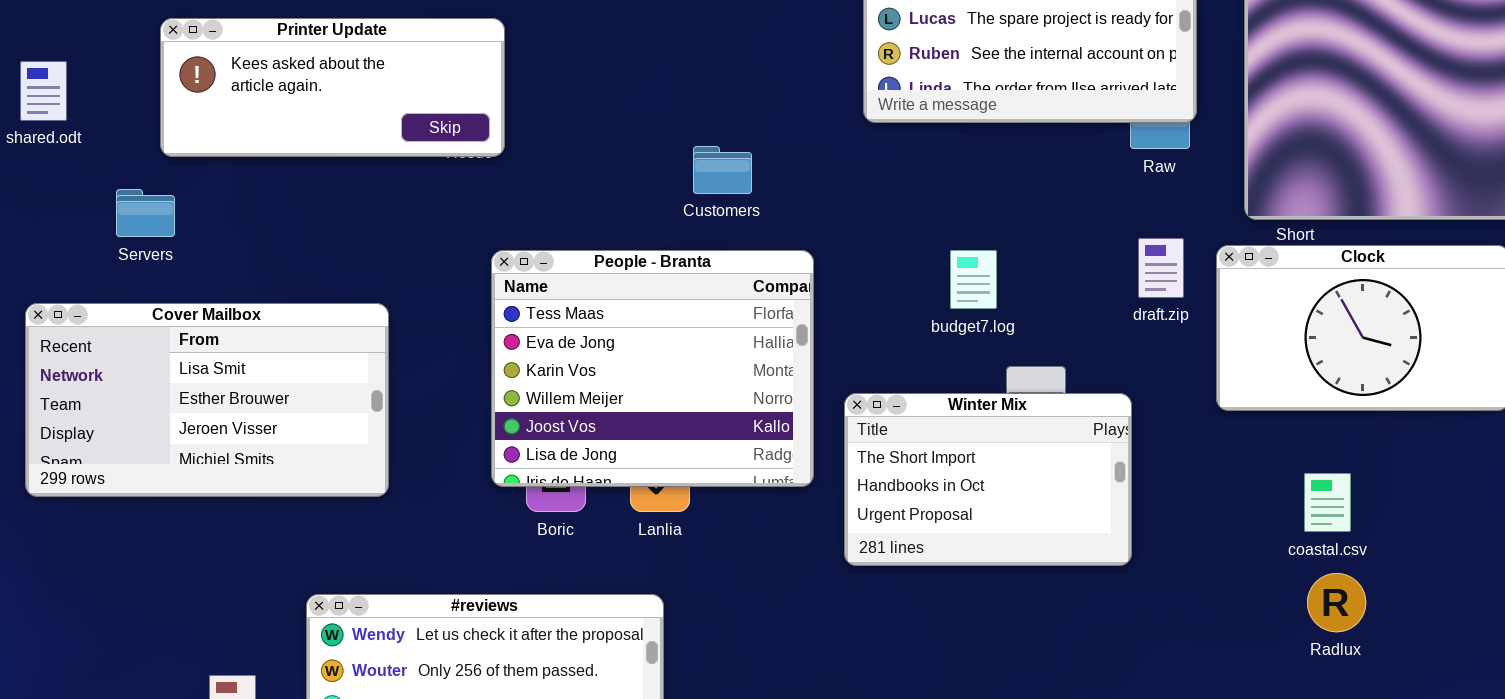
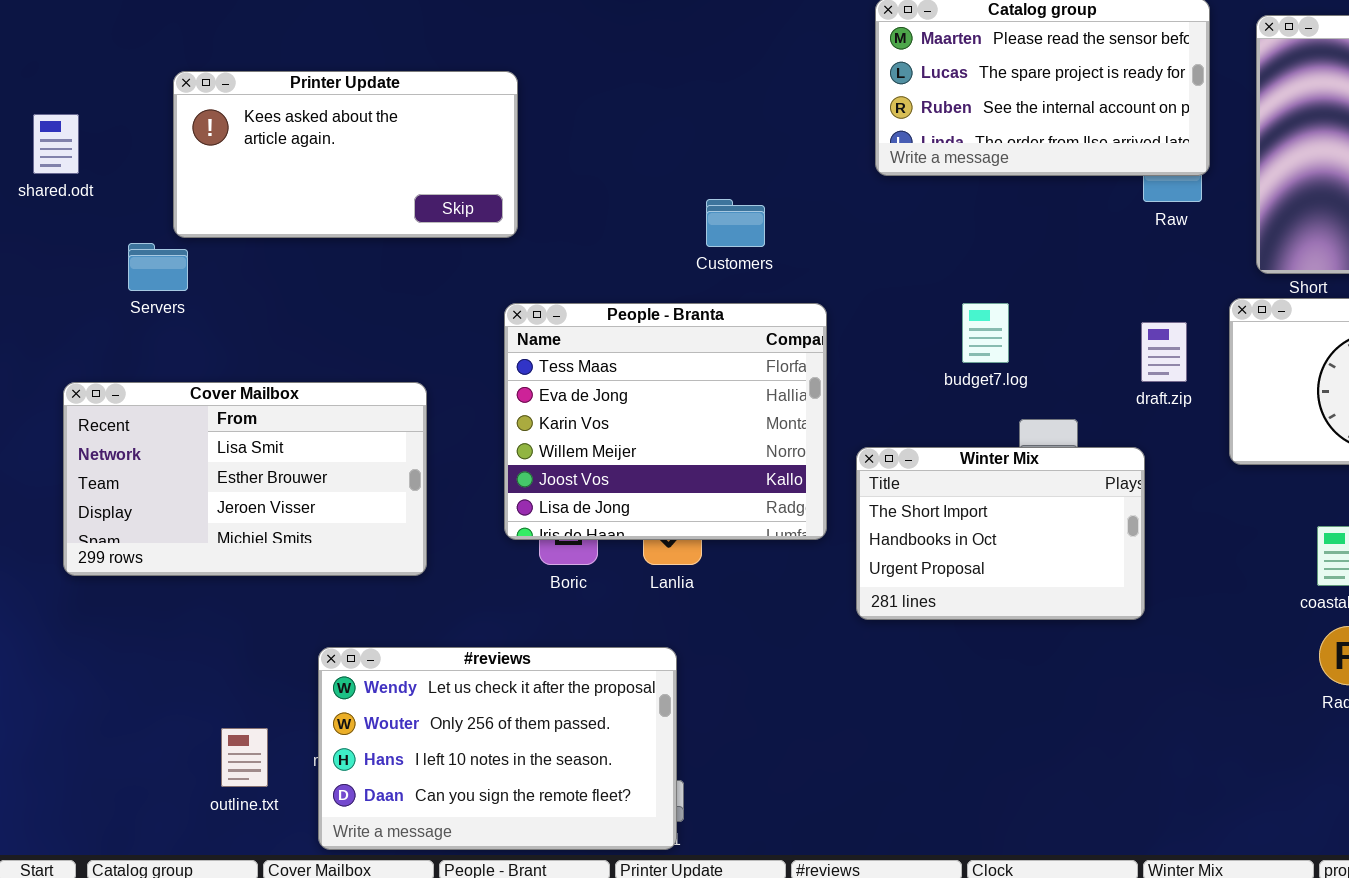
Printer Update: [160,18,505,157] -> [173,71,518,238], resized
draft.zip: [1138,238,1184,298] -> [1141,322,1187,382], moved
Cover Mailbox: [25,303,389,497] -> [63,382,427,576], moved

